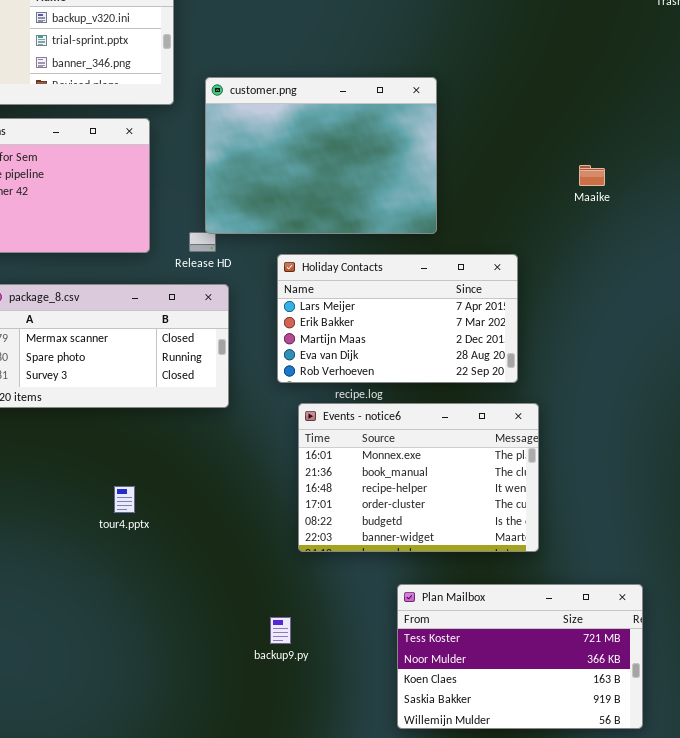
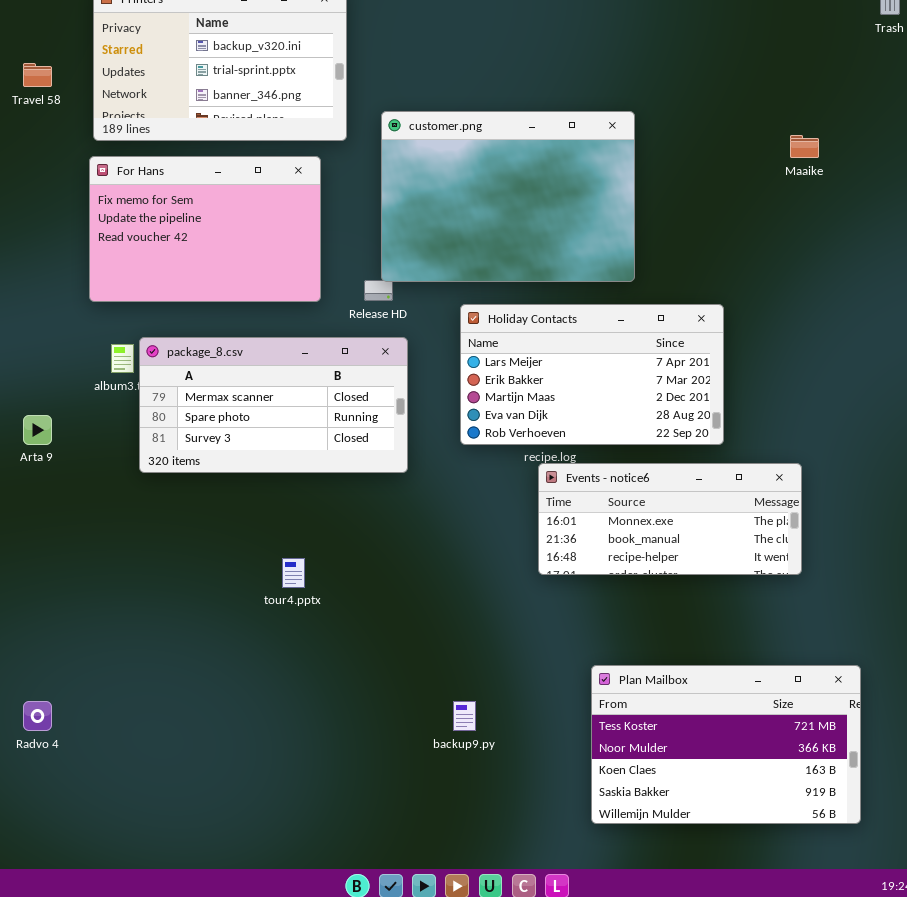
Maaike: [579,165,605,186] -> [790,135,819,158], moved
Events - notice6: [298,403,539,552] -> [538,463,802,575], moved, resized

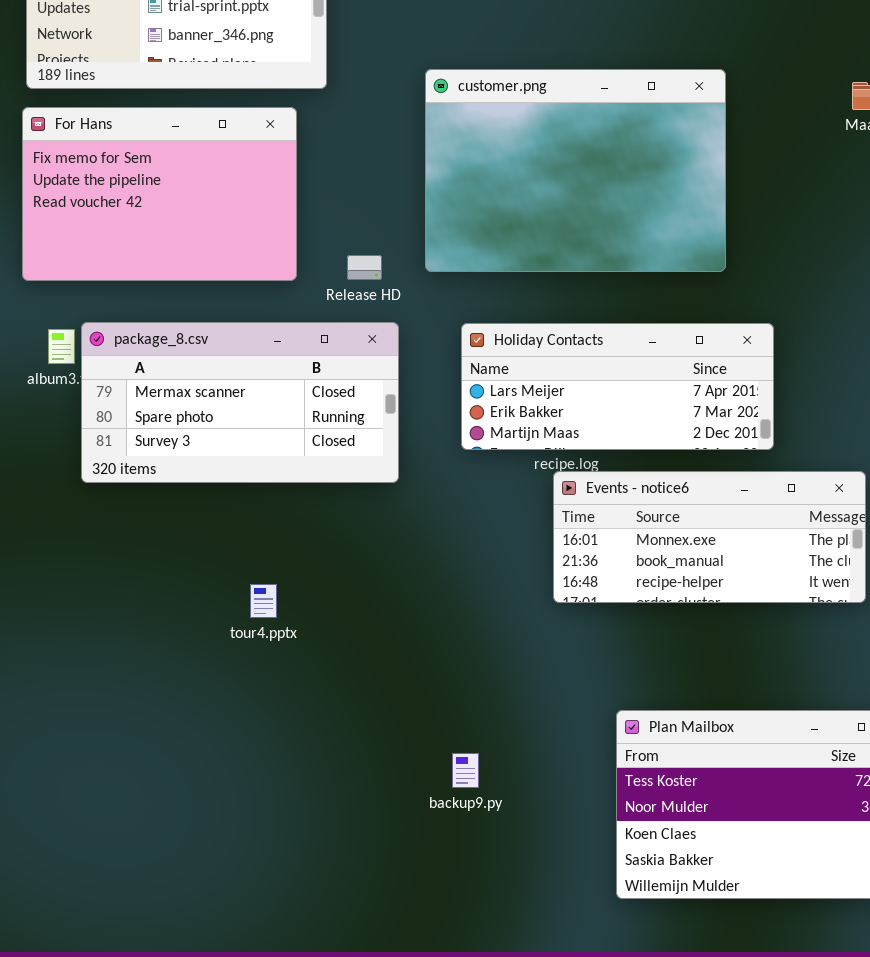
customer.png: [381,111,635,282] -> [425,69,726,272], moved
Holiday Contacts: [460,304,724,445] -> [461,323,774,450], resized

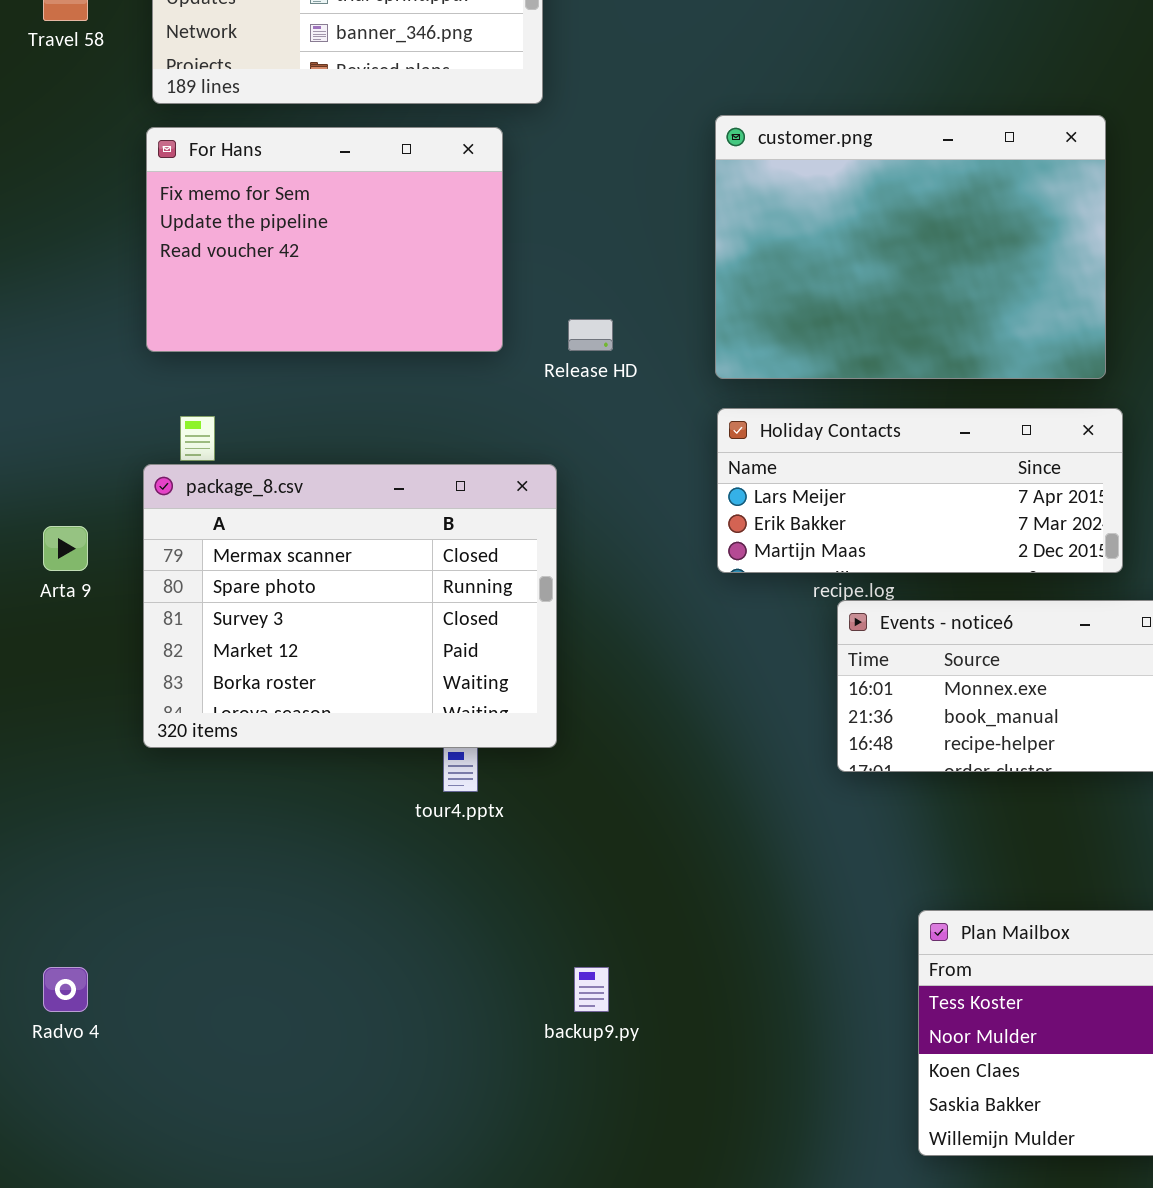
customer.png: [425,69,726,272] -> [715,115,1106,379], moved
package_8.csv: [81,322,399,483] -> [143,464,557,748], moved, resized
backup9.py: [452,753,479,788] -> [574,967,609,1012], moved

